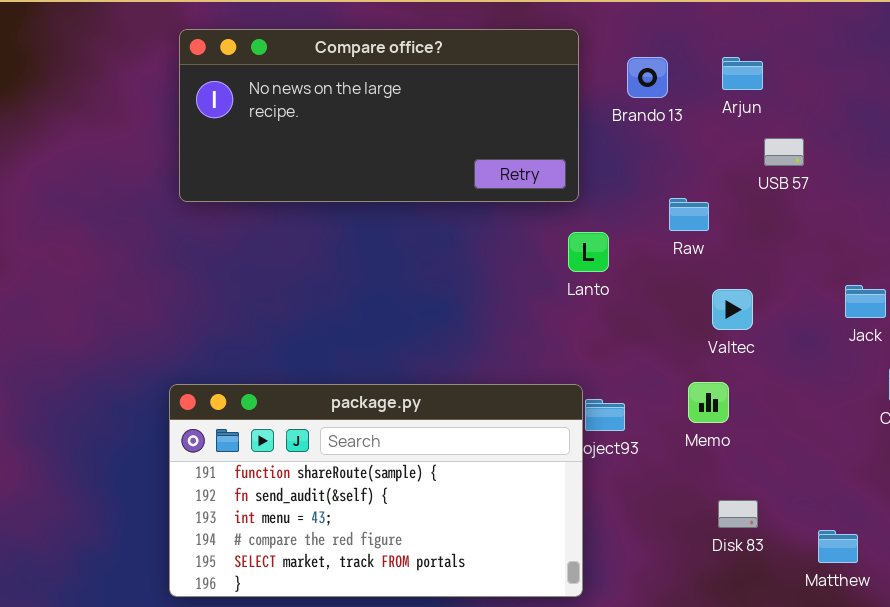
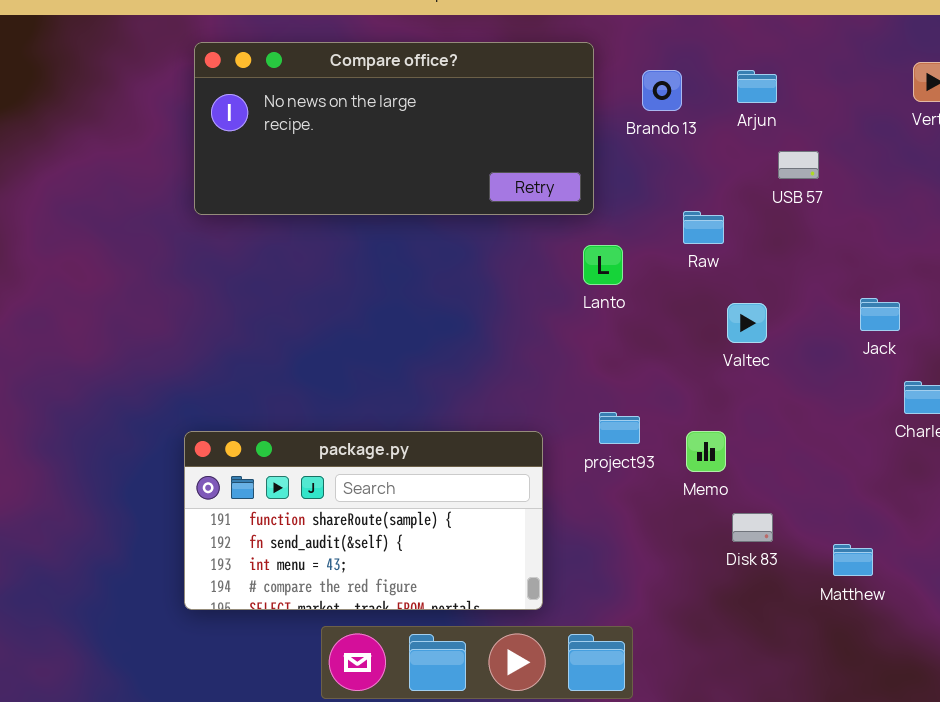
Memo: [688,382,729,423] -> [686,431,726,472], moved
package.py: [169,384,583,597] -> [184,431,543,610], resized

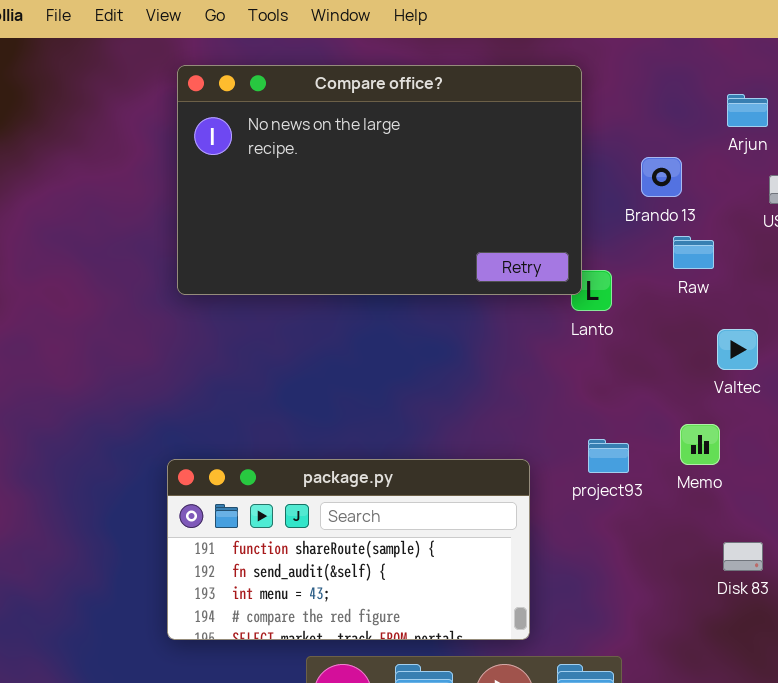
Compare office?: [194,42,594,215] -> [177,65,582,295], resized
Brando 13: [642,70,682,111] -> [641,157,682,197], moved
Memo: [686,431,726,472] -> [680,424,720,465], moved

